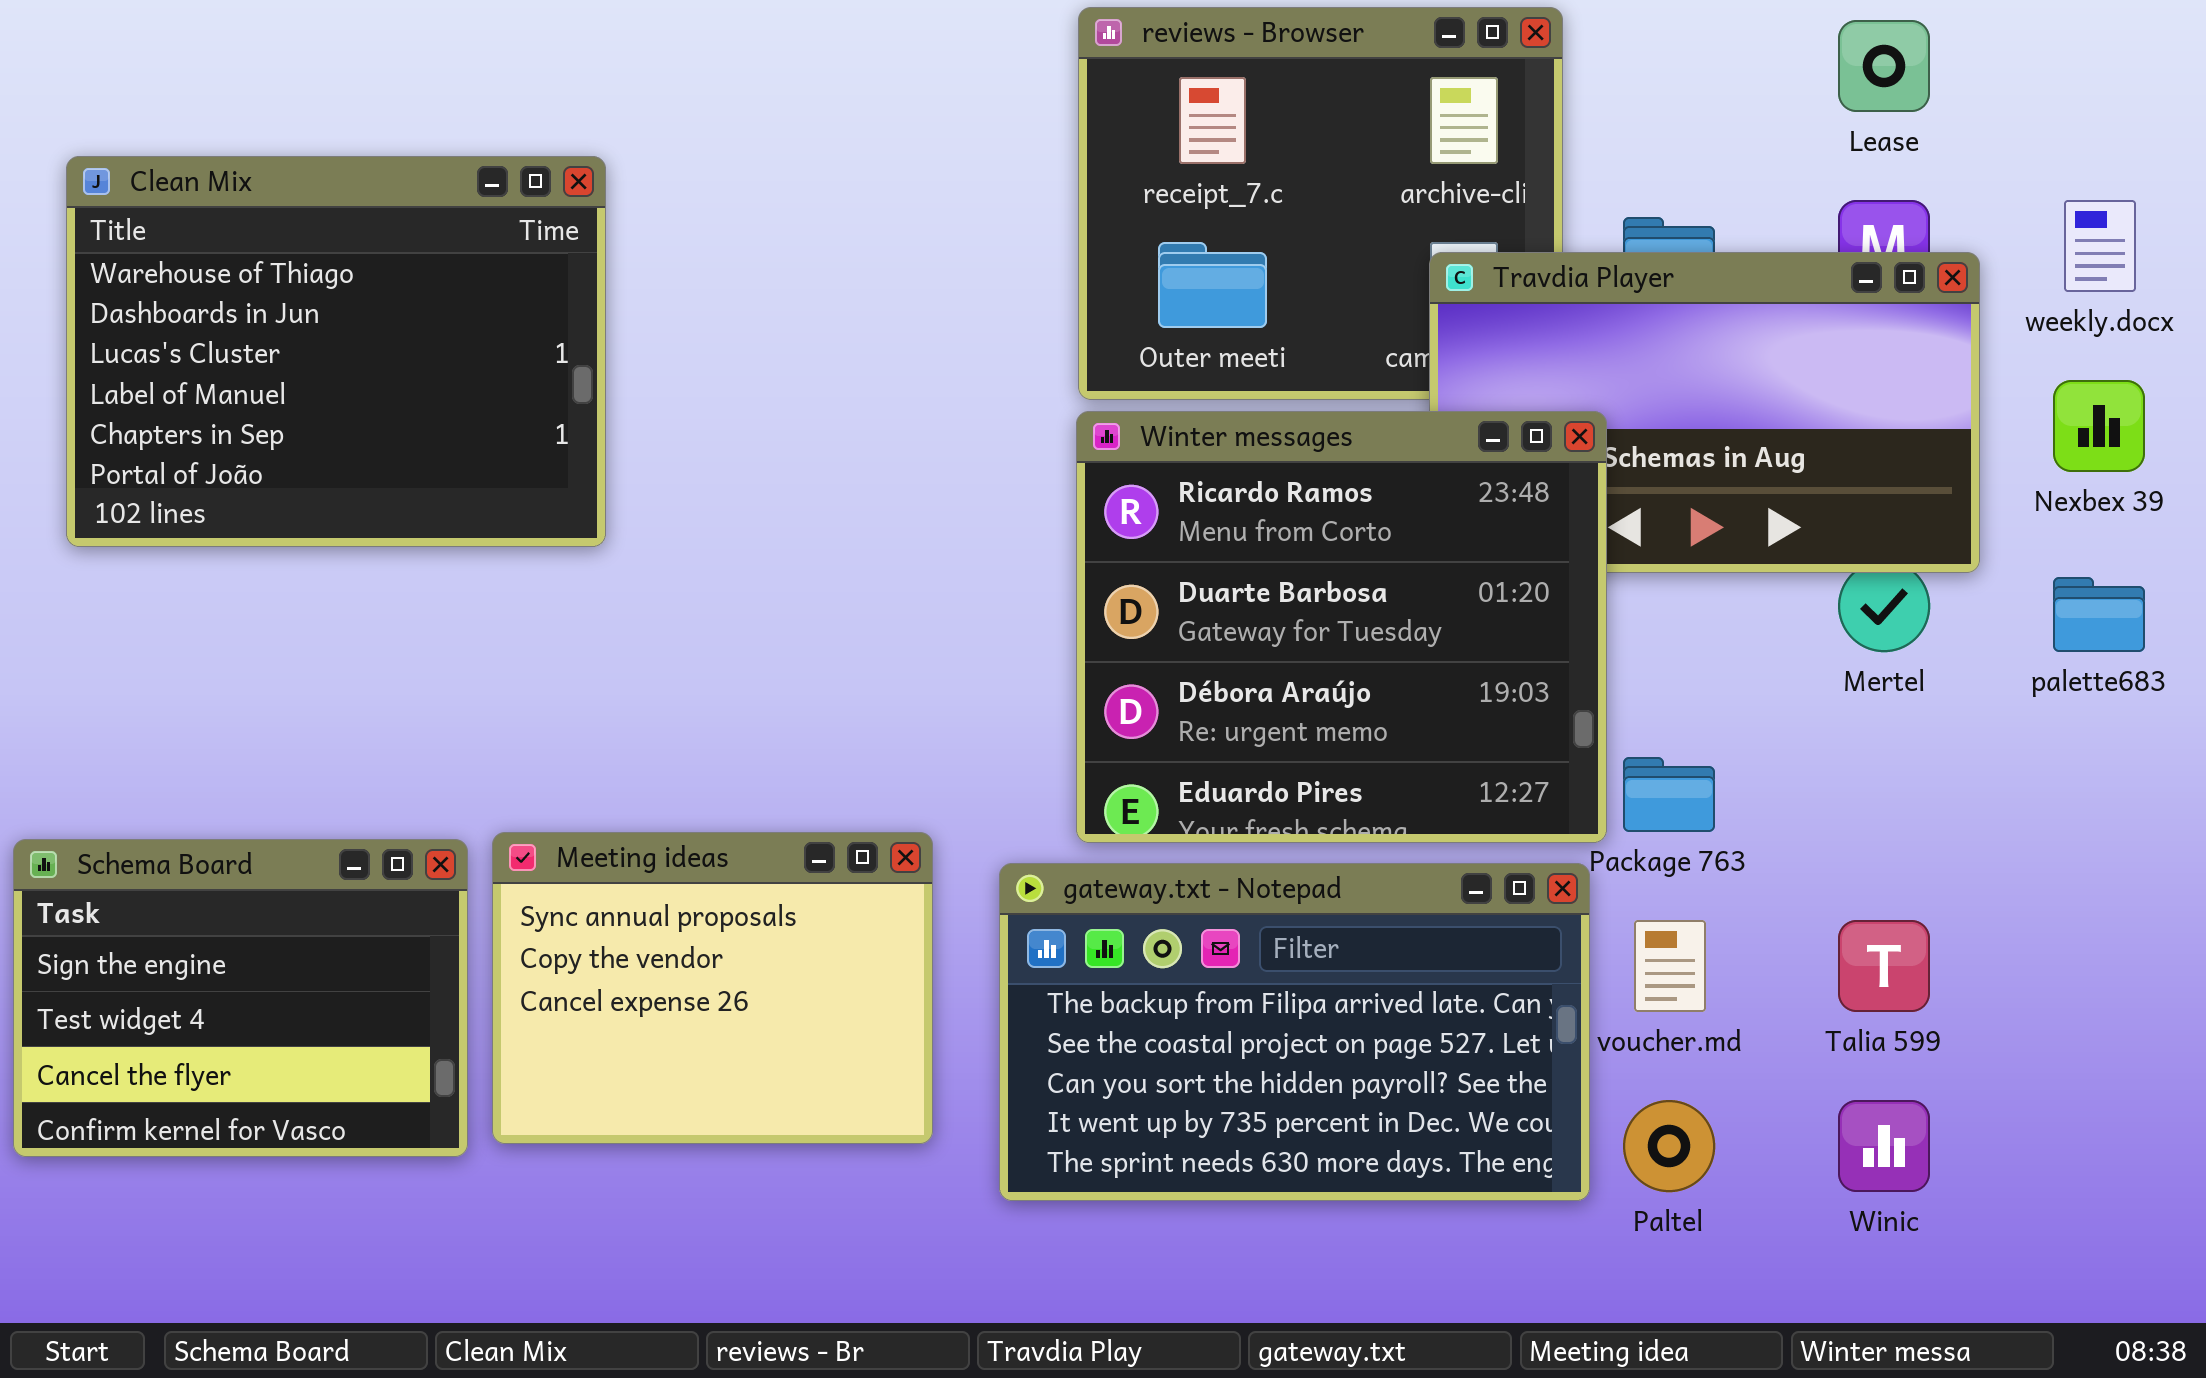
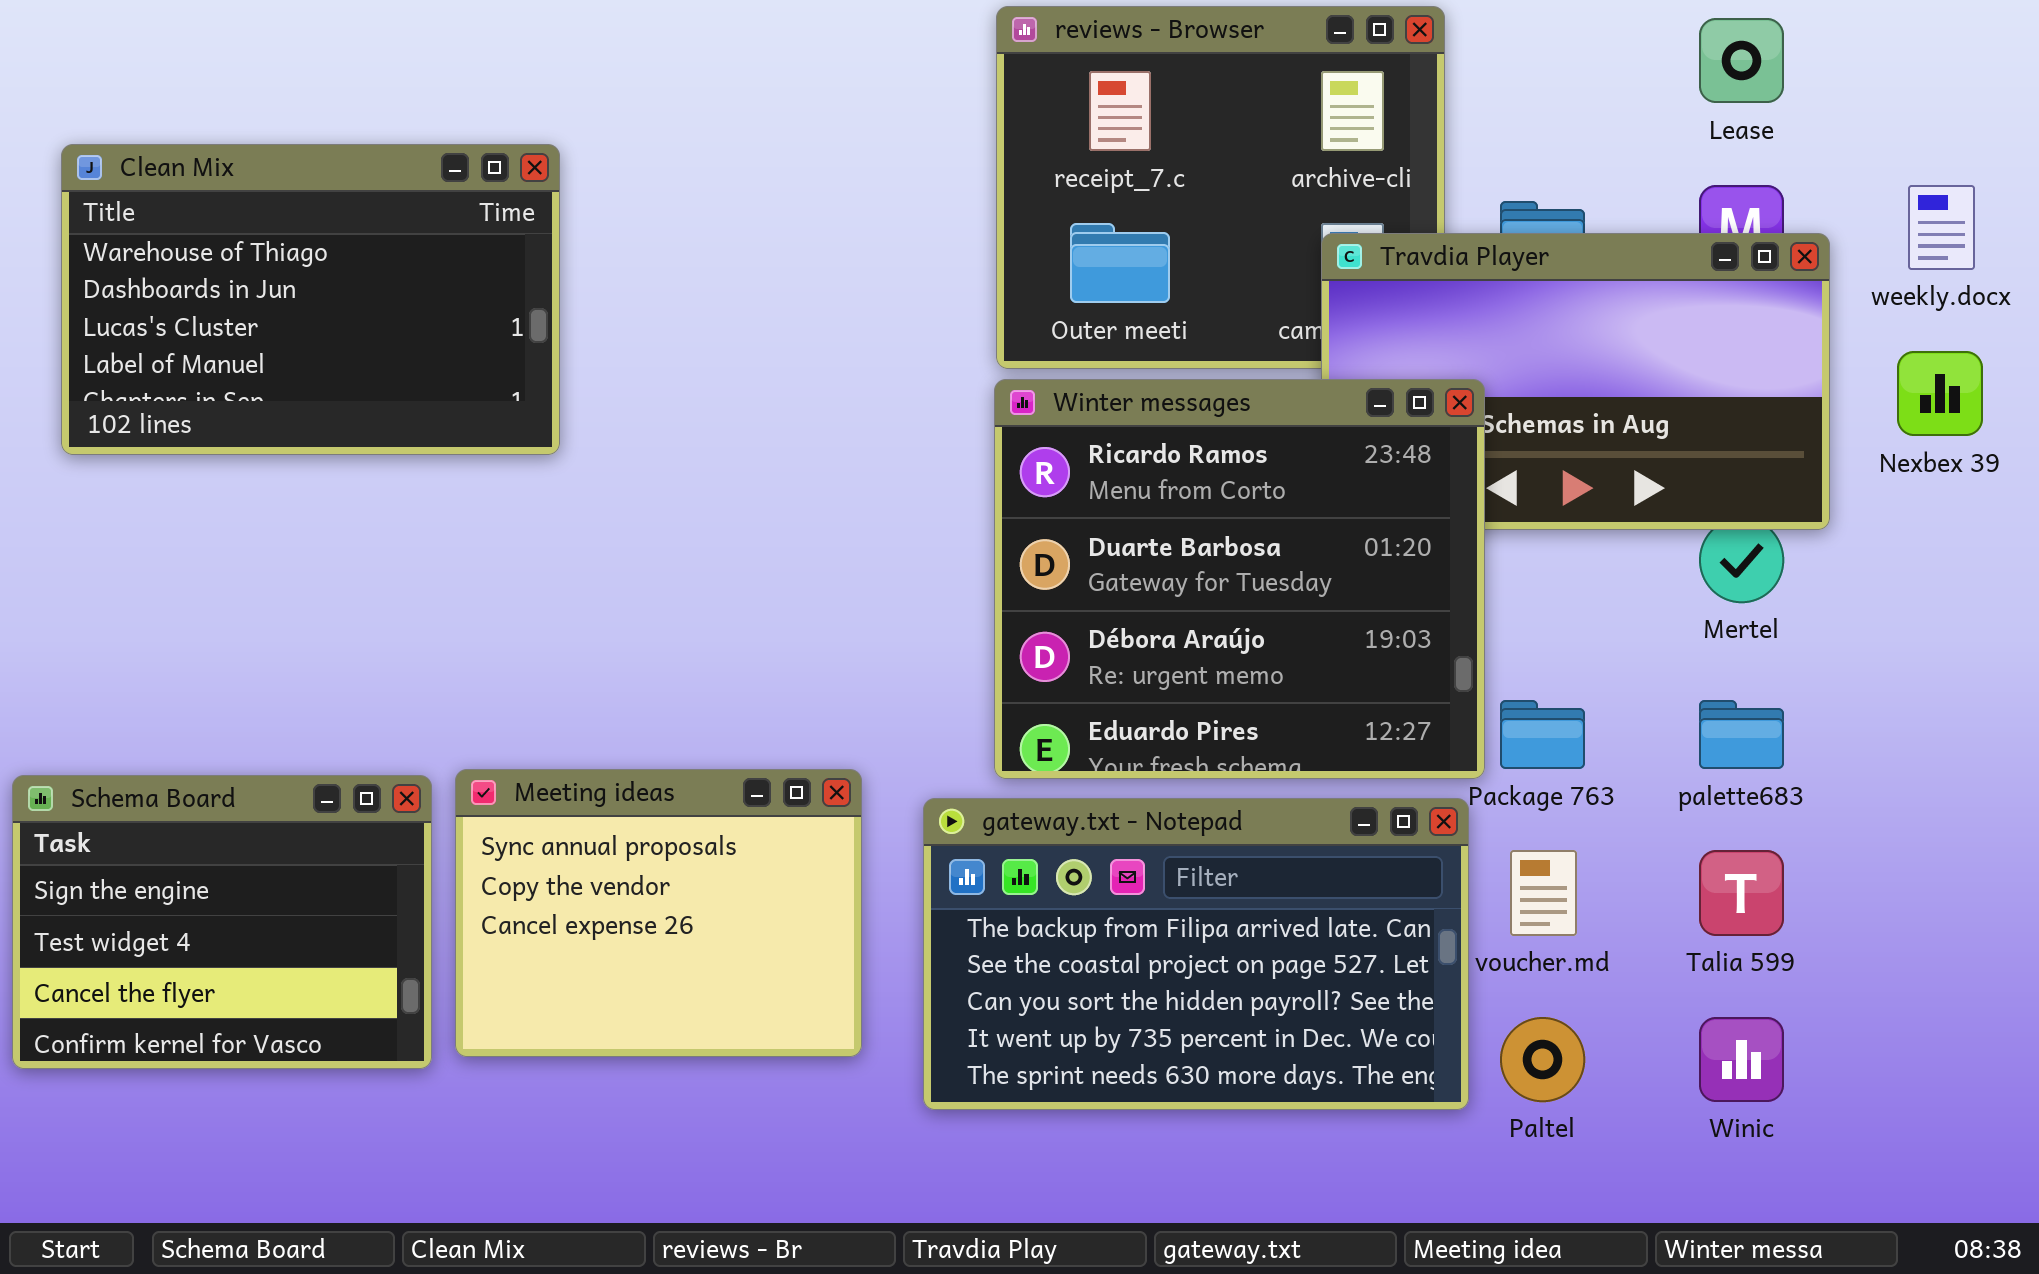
Clean Mix: [66,156,606,547] -> [61,144,560,455], resized
palette683: [2053,577,2145,652] -> [1699,700,1784,769], moved

